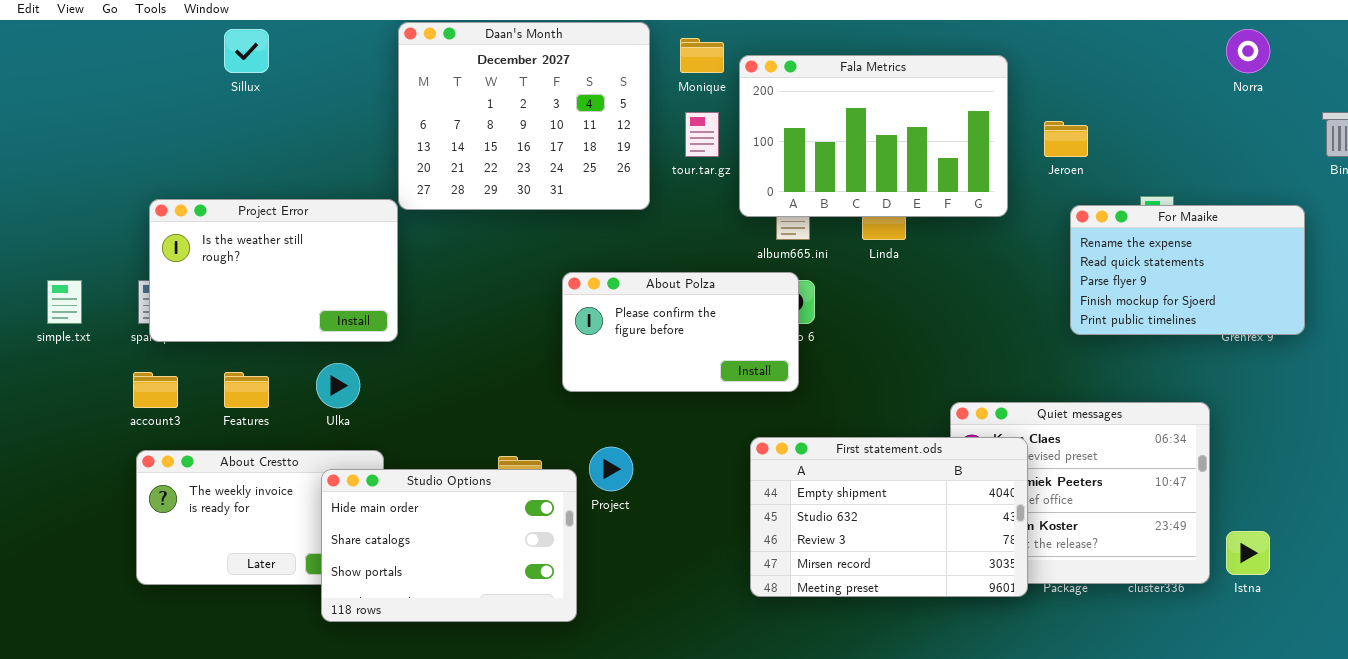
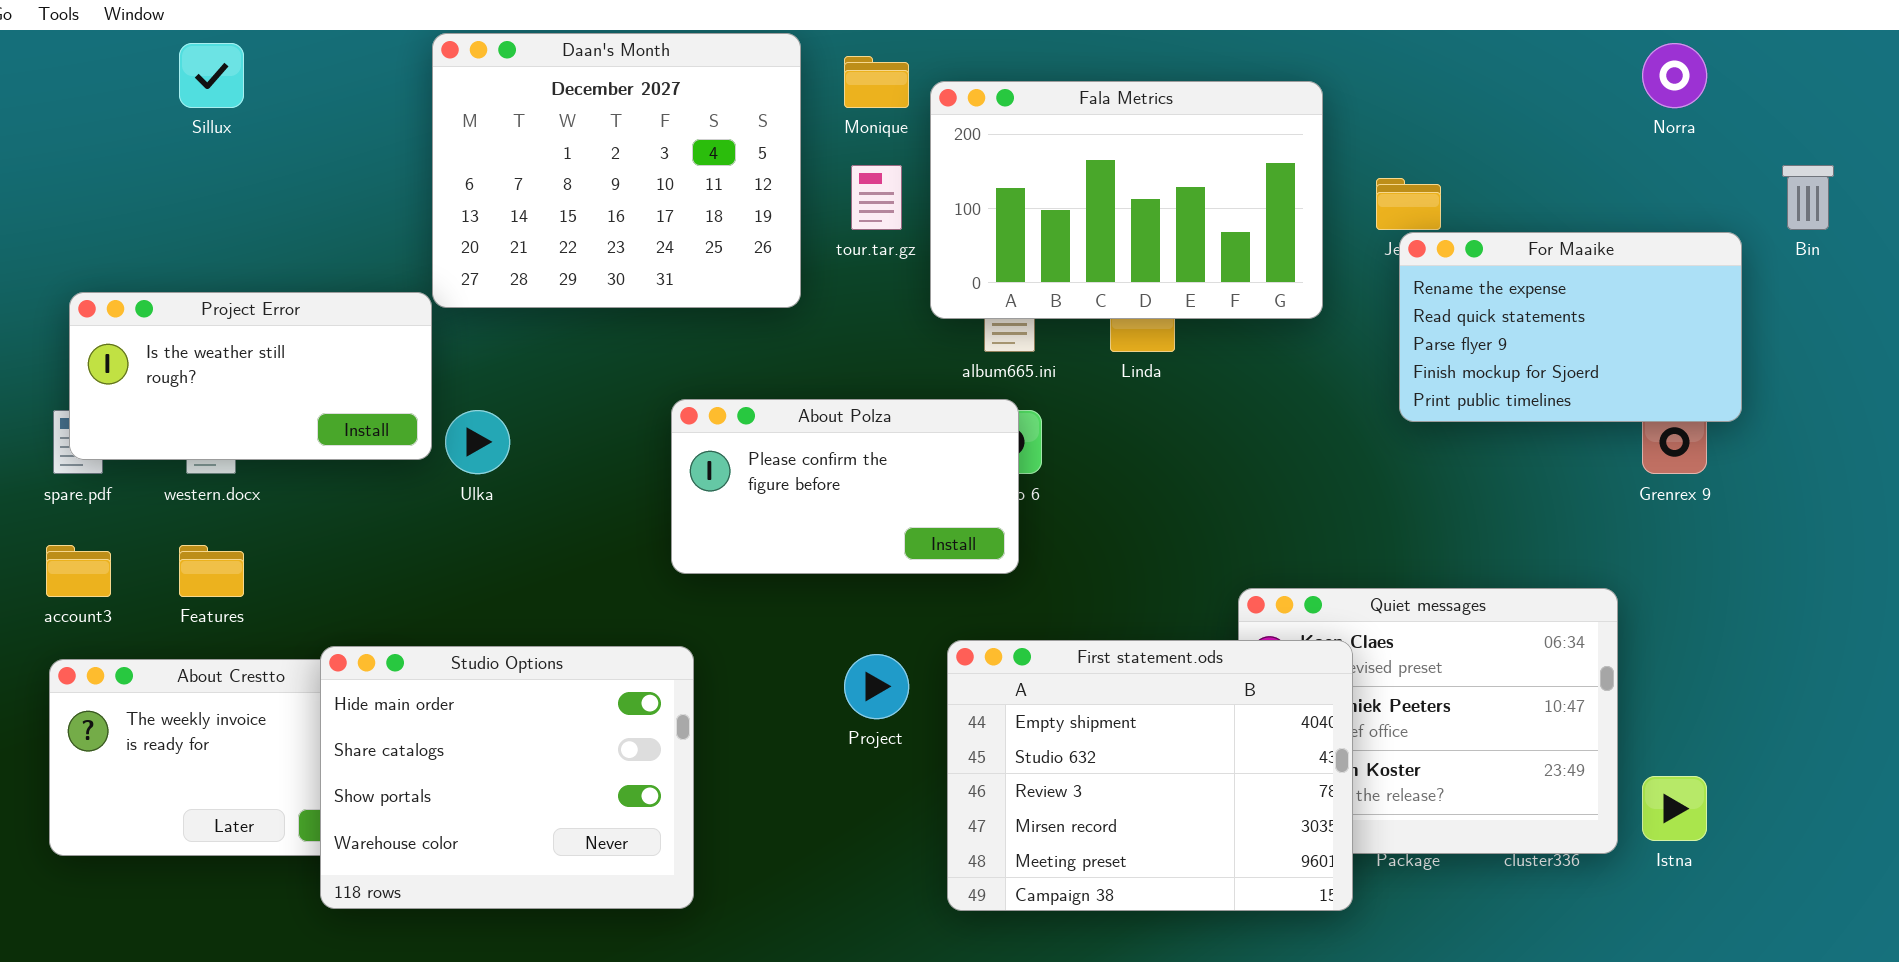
Project Error: [149,199,398,342] -> [69,292,432,460], resized
For Maaike: [1070,205,1305,335] -> [1399,232,1742,422], moved
Ulka: [316,363,360,408] -> [445,410,510,474], moved
First statement.ods: [750,437,1028,597] -> [947,640,1353,911], resized
Project: [589,447,633,491] -> [844,654,909,719], moved
Studio Options: [321,469,577,622] -> [320,646,694,909], resized

